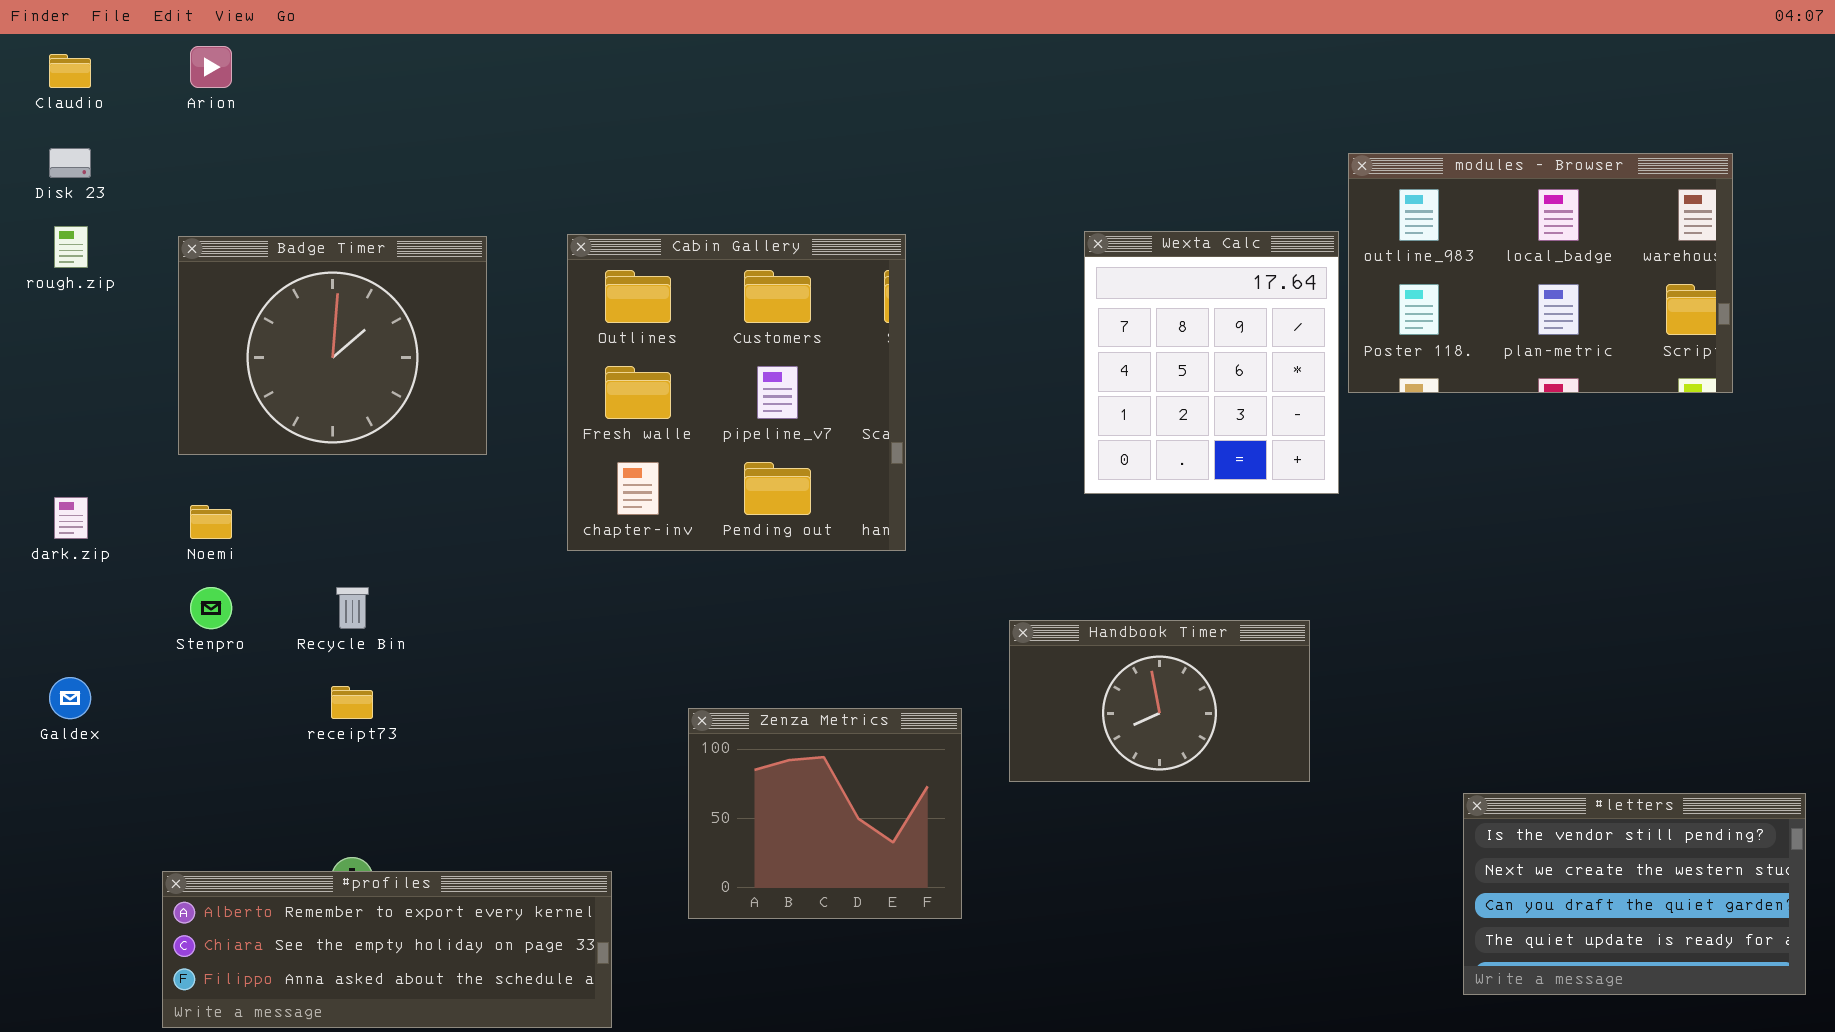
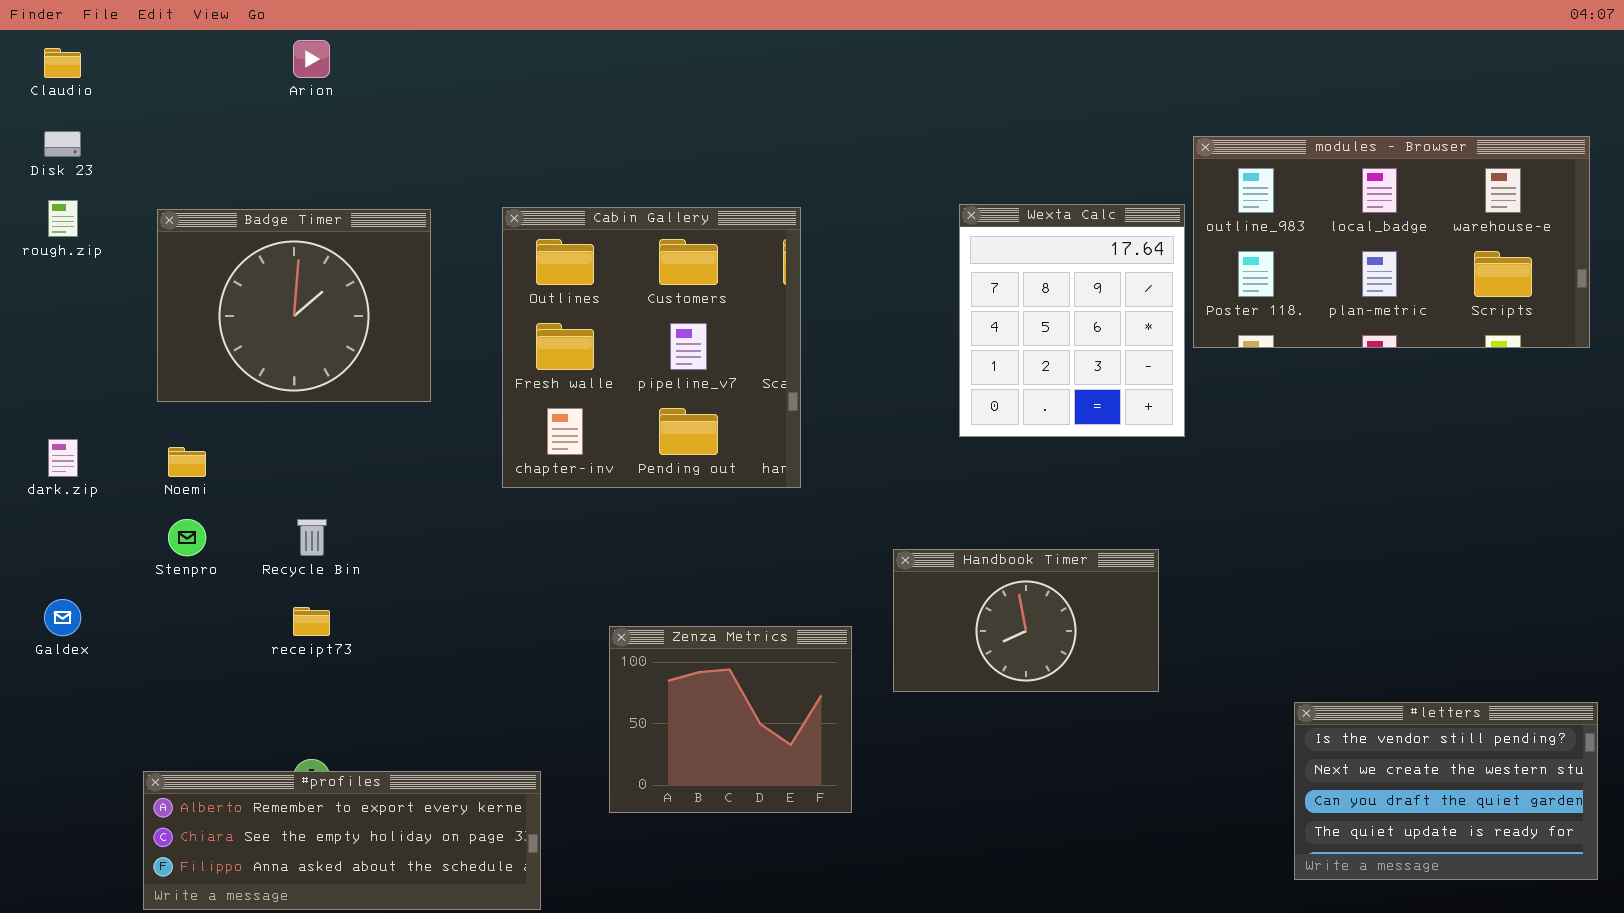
Arion: [190,46,232,88] -> [293,40,330,78], moved
modules - Browser: [1348,153,1733,393] -> [1193,136,1590,348], resized

